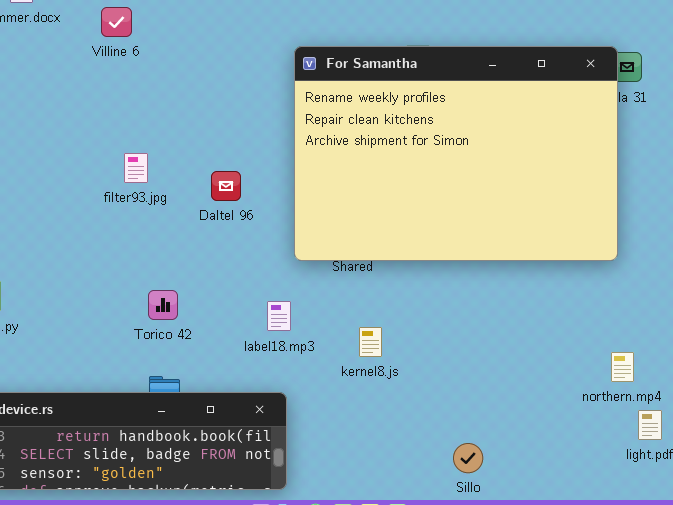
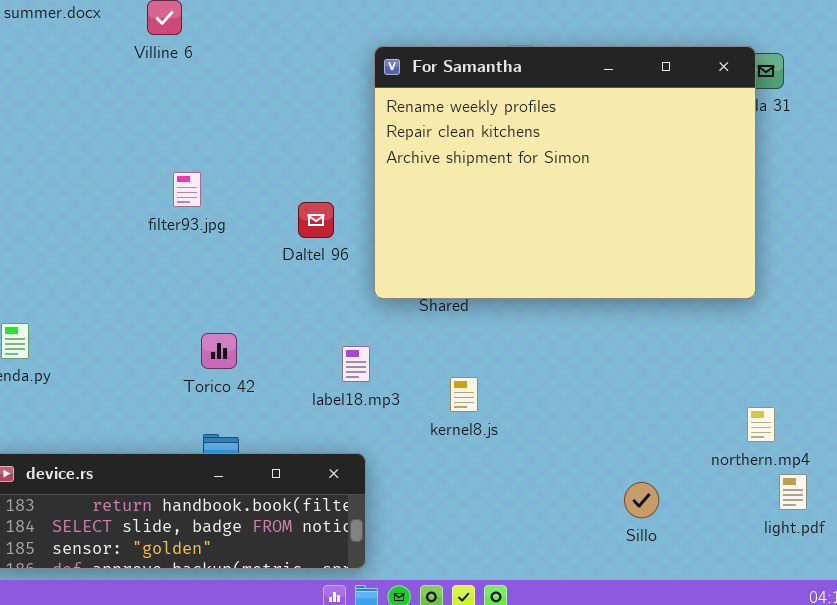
Daltel 96: [211,171,241,201] -> [298,202,334,238], moved
Sillo: [453,443,483,473] -> [624,482,659,518], moved

